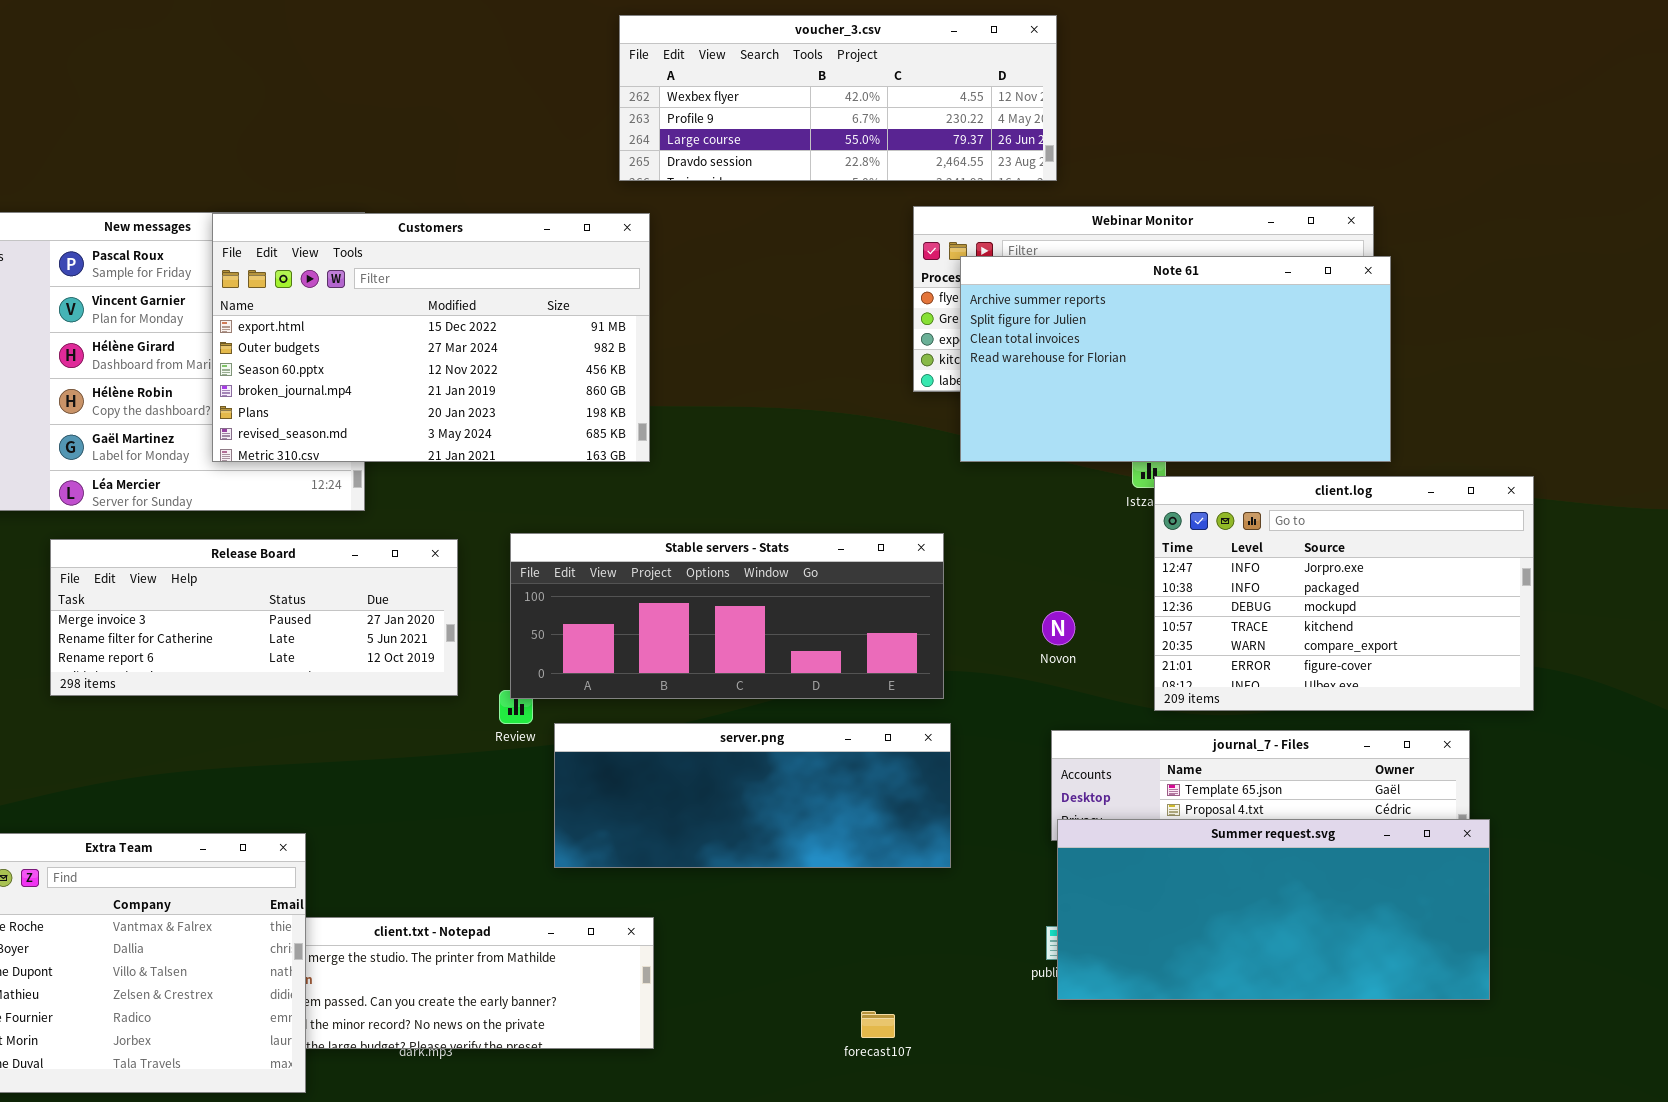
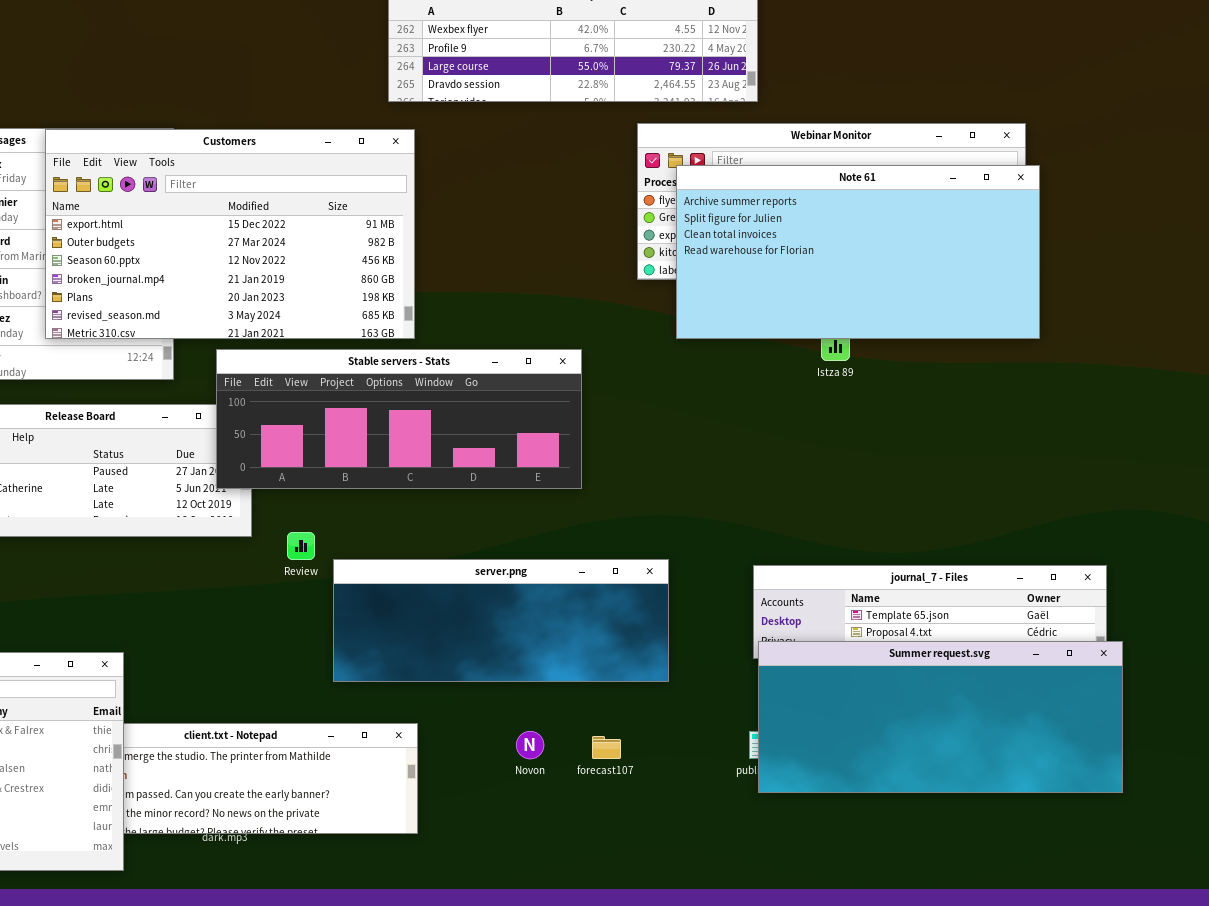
client.log: [1154,476,1534,711] -> none, closed
Stable servers - Stats: [510,533,944,699] -> [216,349,582,489], moved
Novon: [1042,611,1075,645] -> [516,731,544,759], moved
forecast107: [861,1011,895,1038] -> [592,736,621,759], moved

